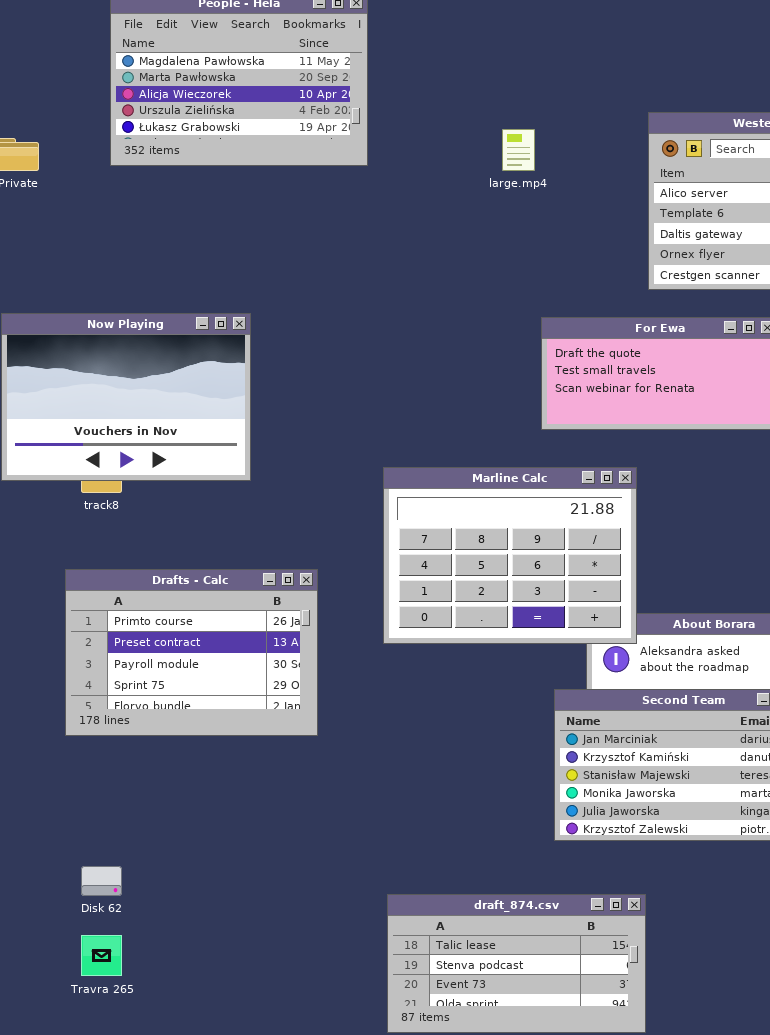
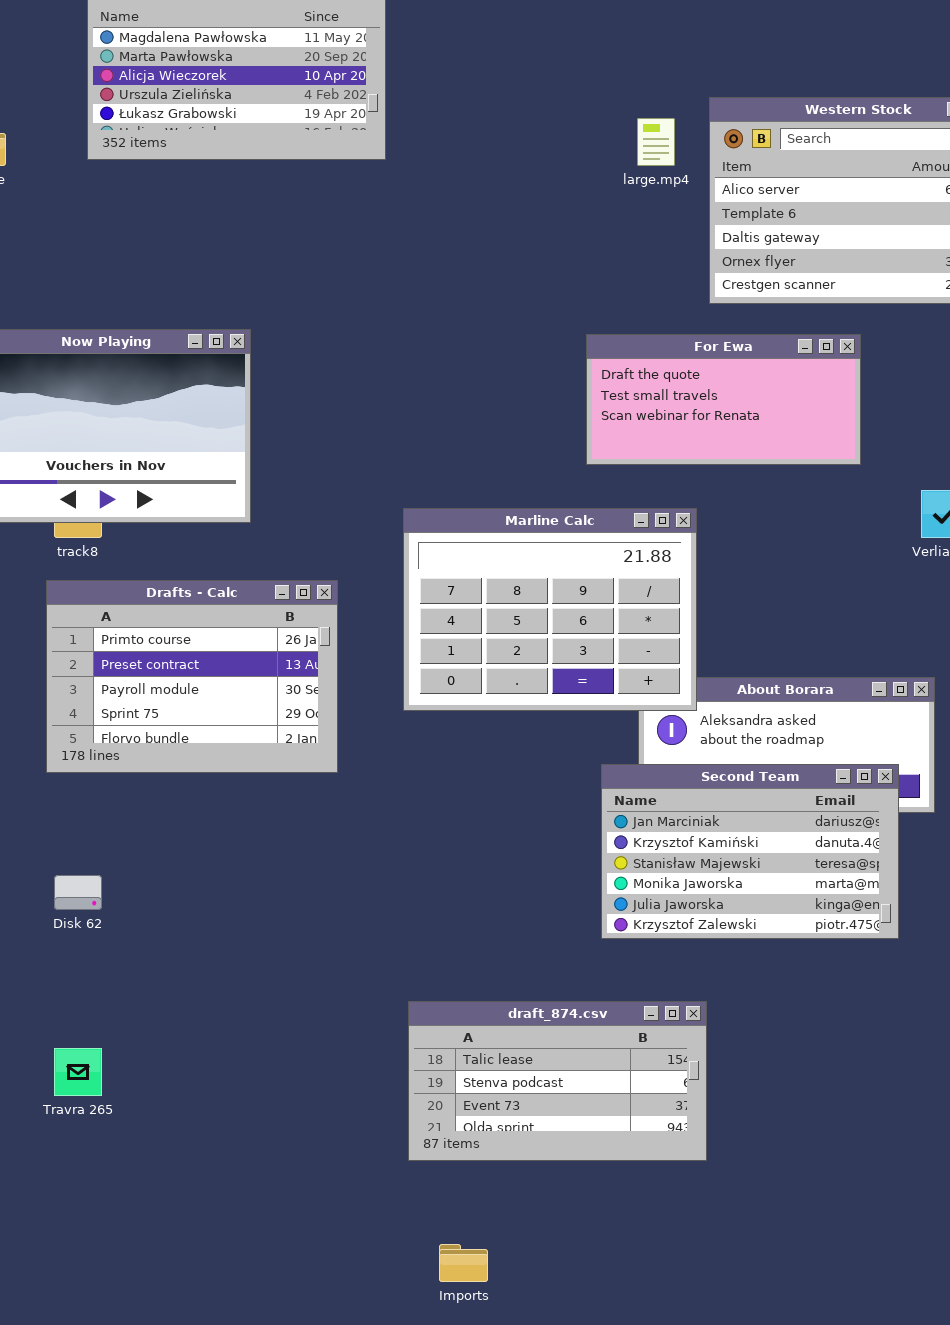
large.mp4: [502,129,535,171] -> [637,118,675,166], moved
Drafts - Calc: [65,569,318,736] -> [46,580,338,773], moved
Disk 62: [81,866,122,896] -> [54,875,102,910], moved

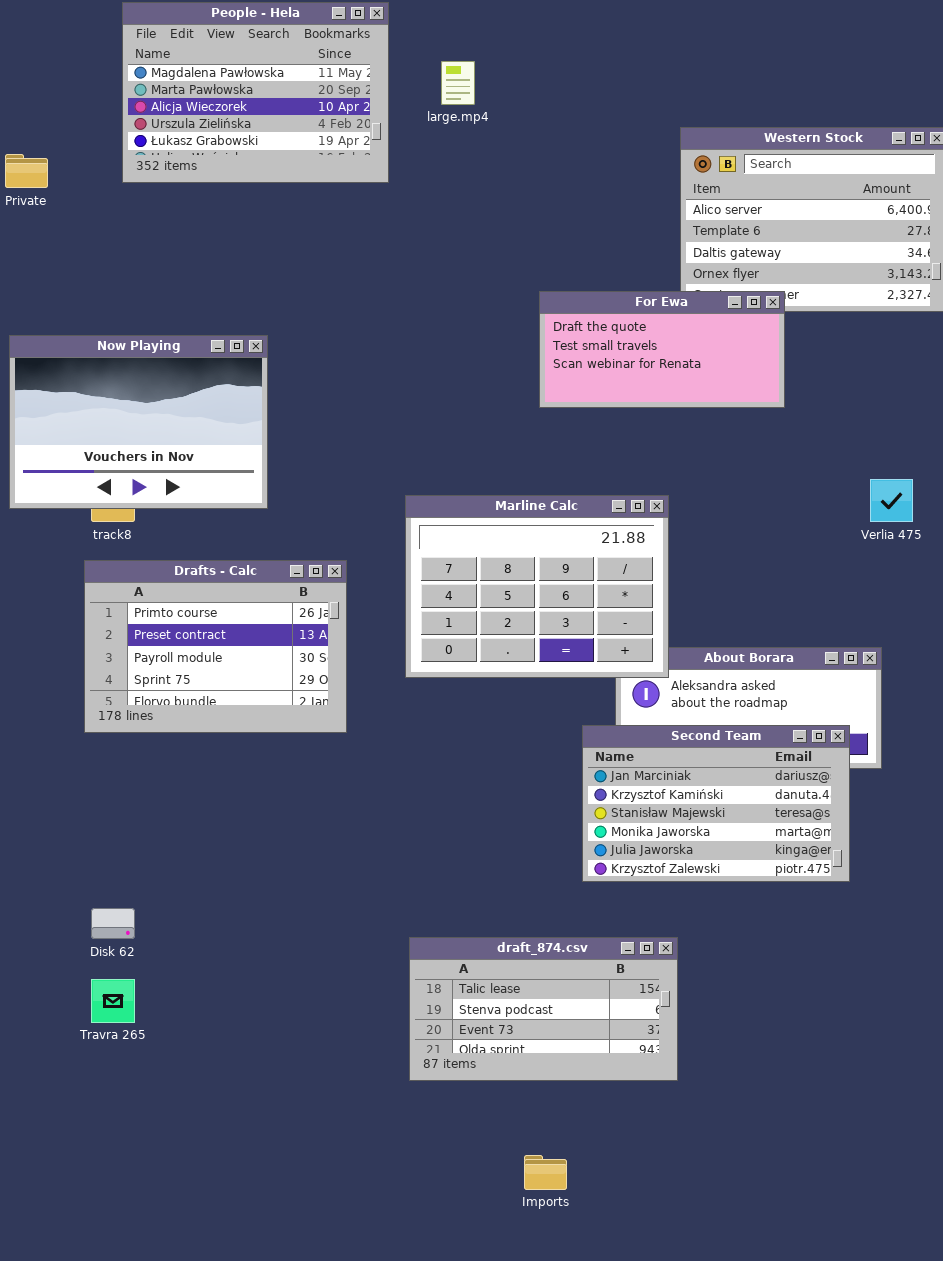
large.mp4: [637,118,675,166] -> [441,61,475,105], moved
For Ewa: [586,334,861,465] -> [539,291,785,408], moved
Disk 62: [54,875,102,910] -> [91,908,135,939], moved
Imports: [439,1244,488,1282] -> [524,1155,567,1190], moved

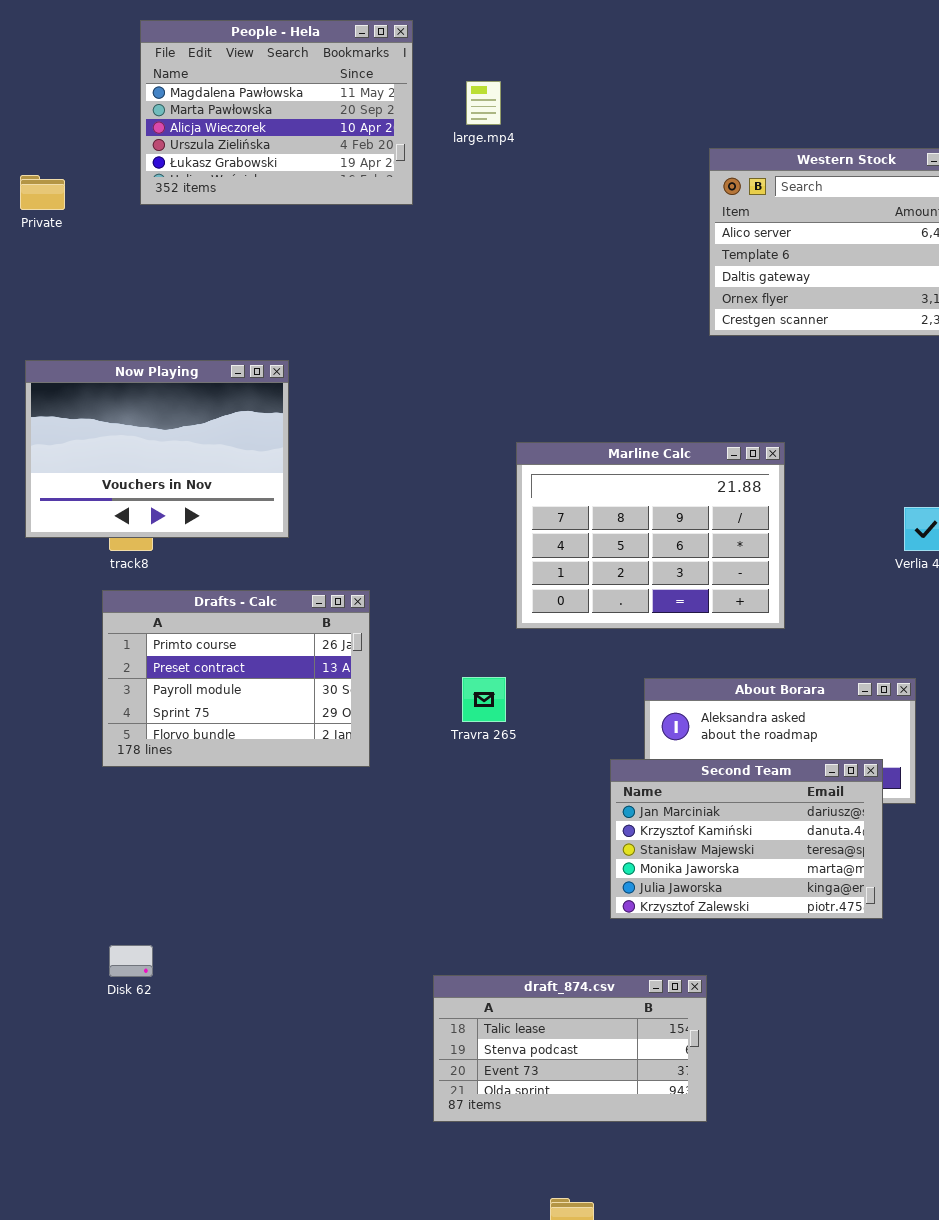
For Ewa: [539,291,785,408] -> none, closed
Marline Calc: [405,495,669,678] -> [516,442,785,629], moved
Travra 265: [91,979,135,1023] -> [462,677,506,722], moved

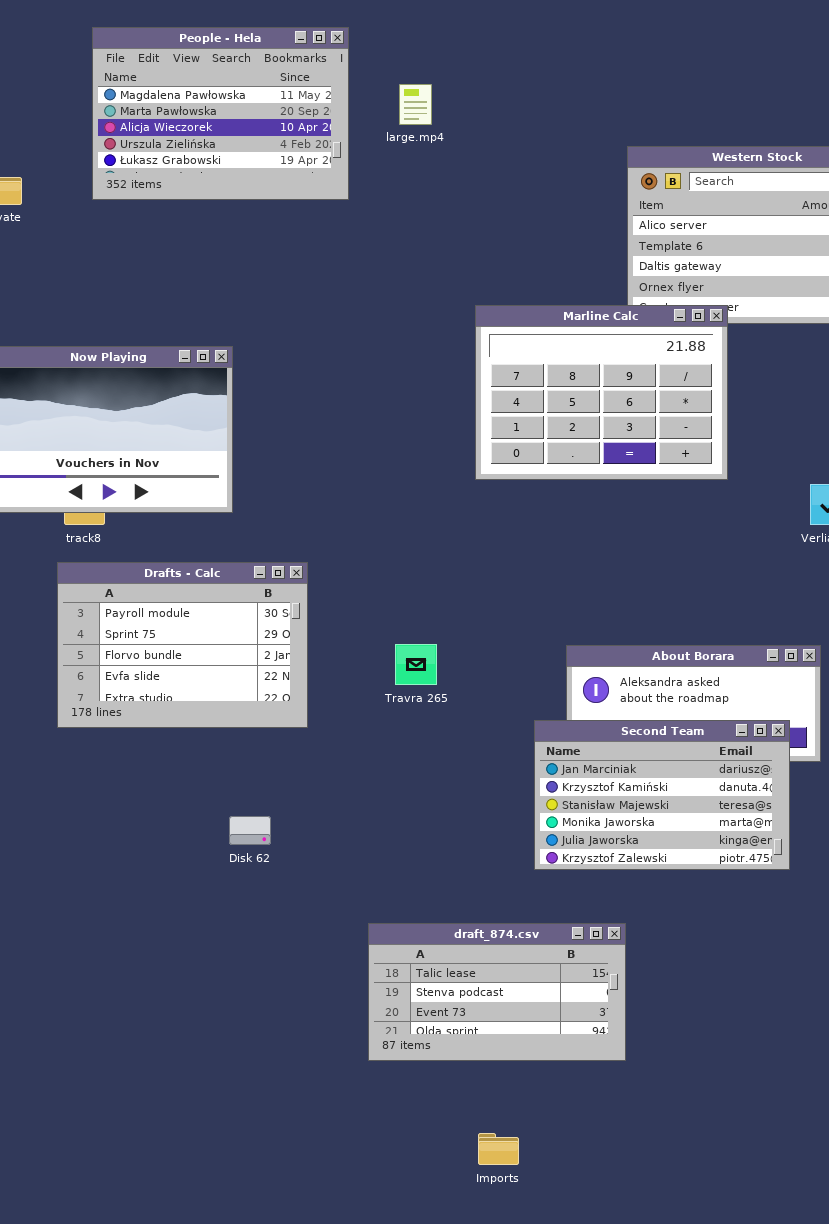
Marline Calc: [516,442,785,629] -> [475,305,728,480], moved
Drafts - Calc: [102,590,370,767] -> [57,562,308,728], scrolled down 2 rows
Disk 62: [109,945,153,977] -> [229,816,271,845], moved

